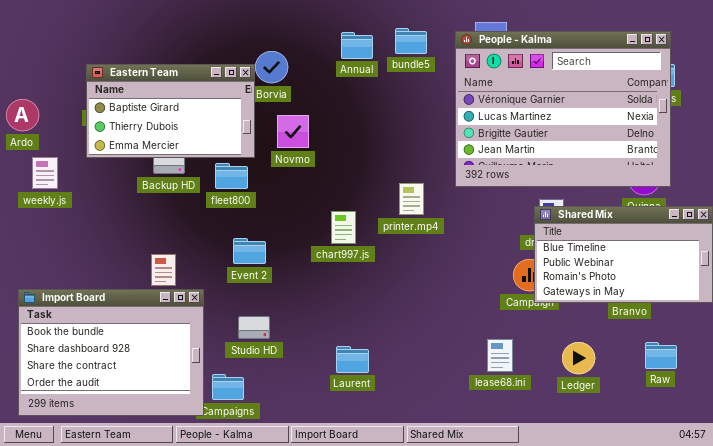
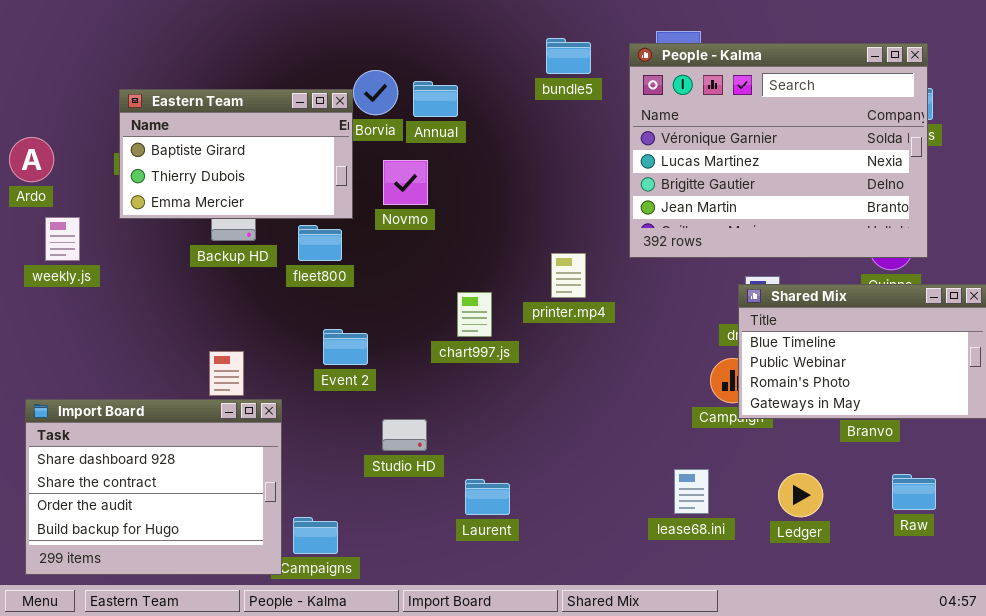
Annual: [341,32,373,59] -> [413,81,458,117], moved
Import Board: [18,289,204,416] -> [25,399,282,575], scrolled down 1 row
Studio HD: [238,316,270,339] -> [382,419,427,451], moved

